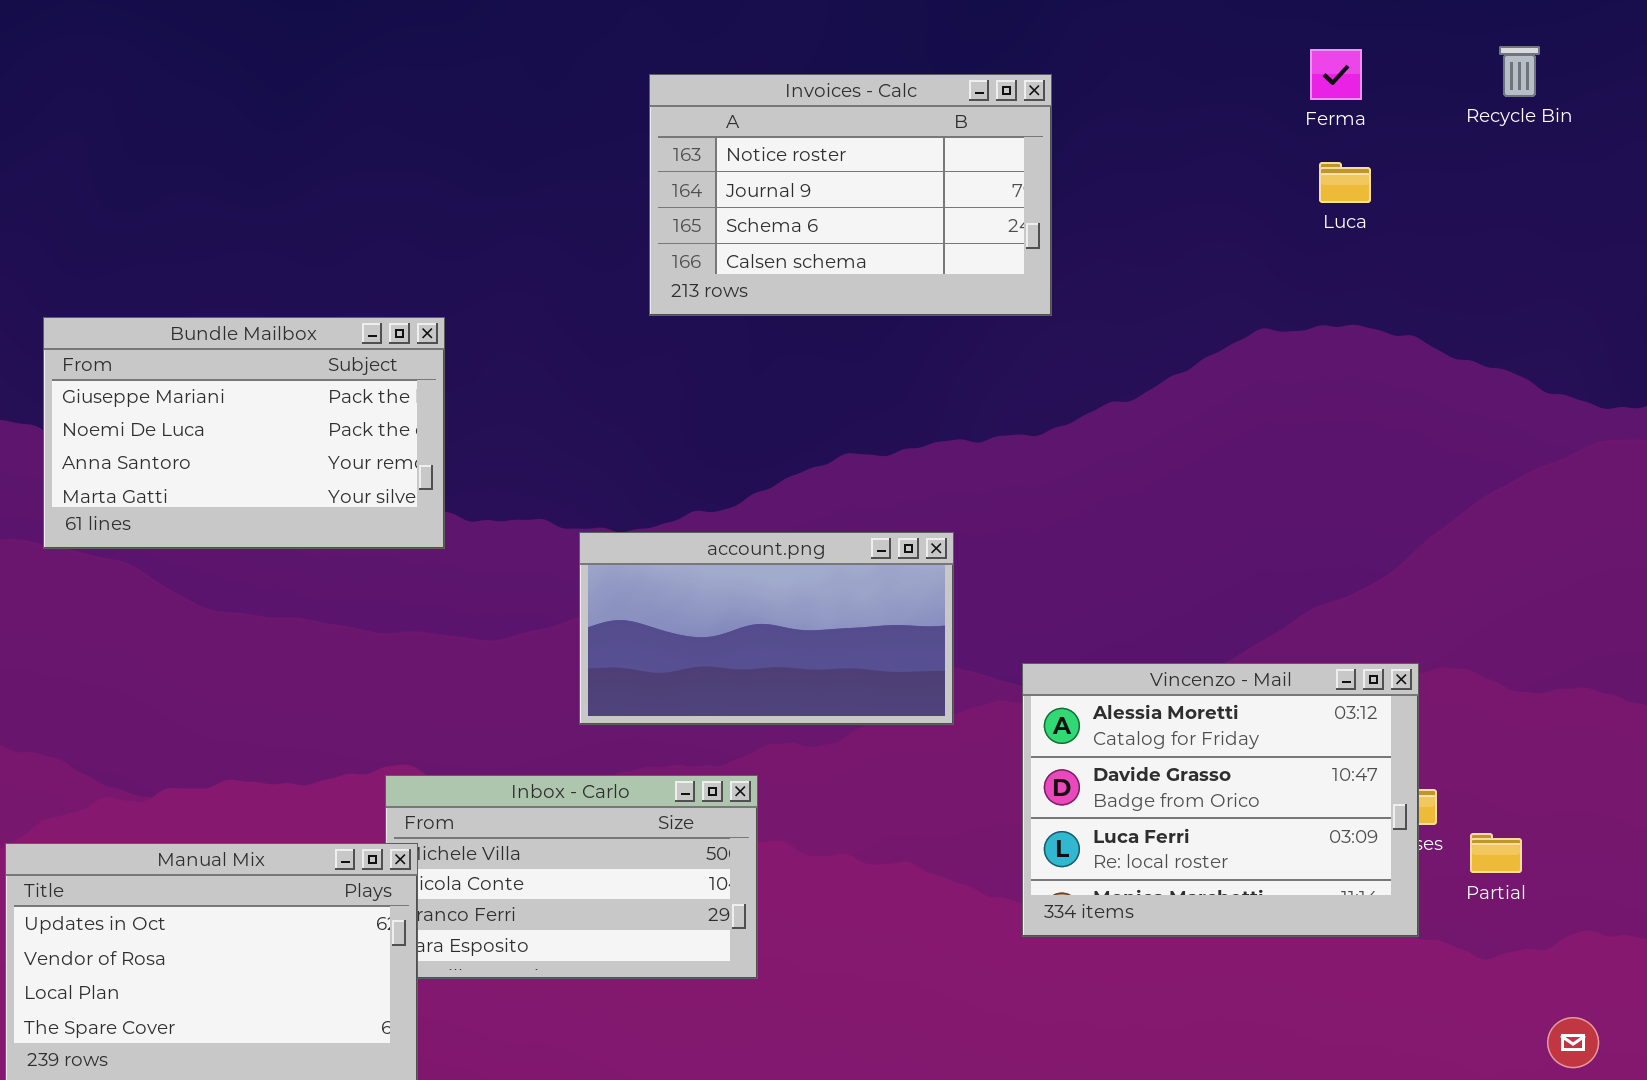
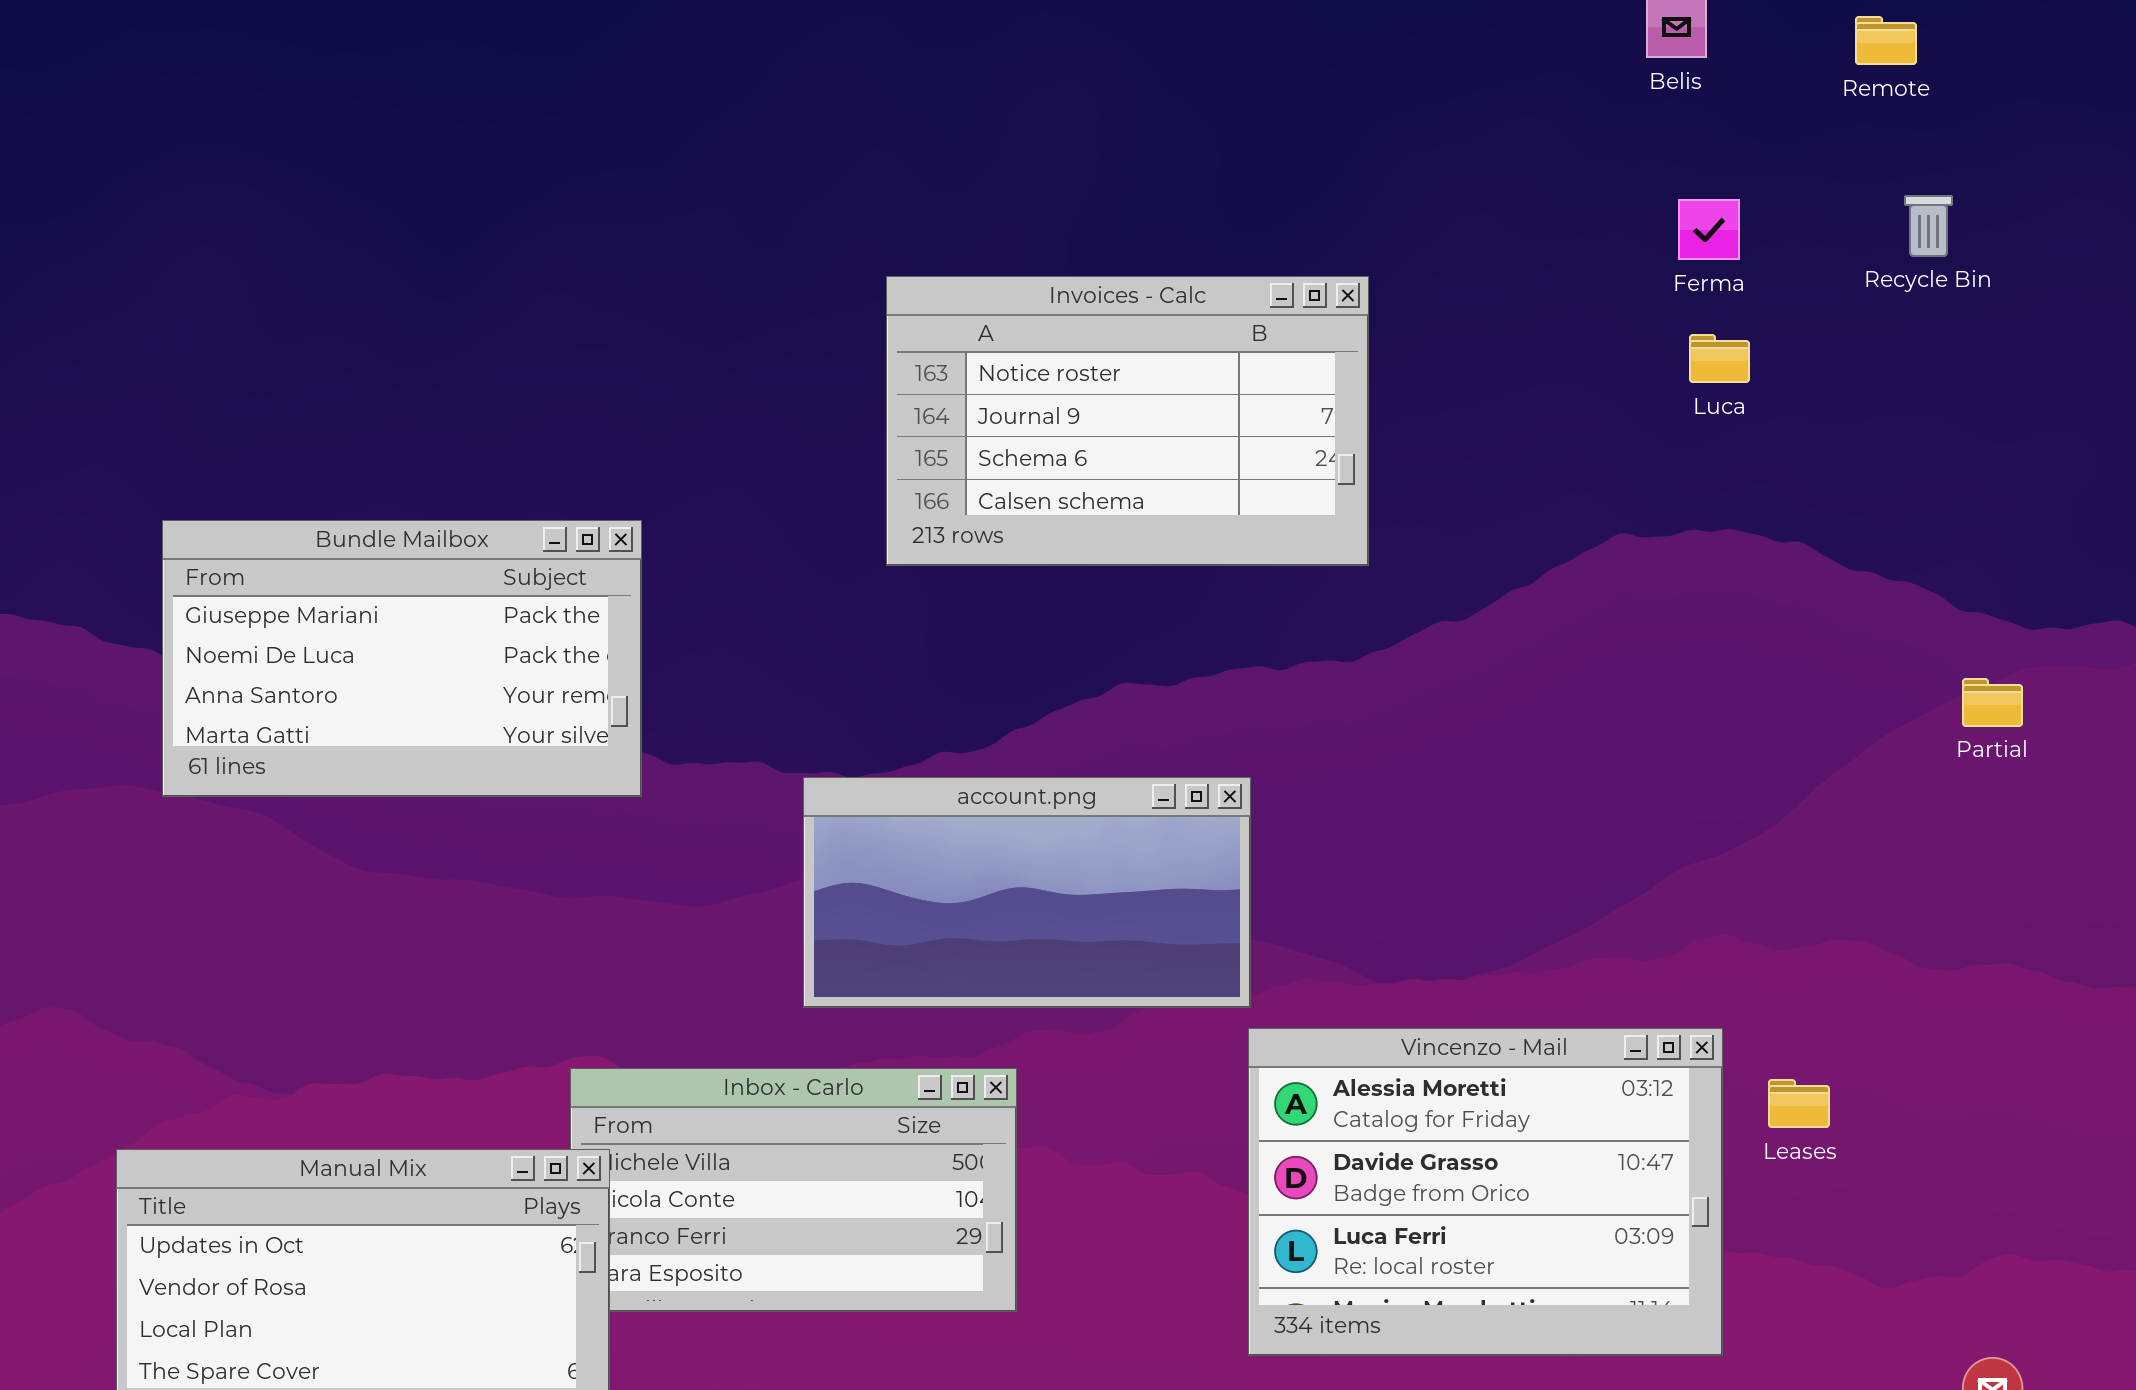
Invoices - Calc: [649,74,1052,316] -> [886,276,1369,566], moved
Vincenzo - Mail: [1022,663,1419,937] -> [1248,1028,1723,1356], moved
Partial: [1470,833,1522,873] -> [1962,678,2023,727], moved

